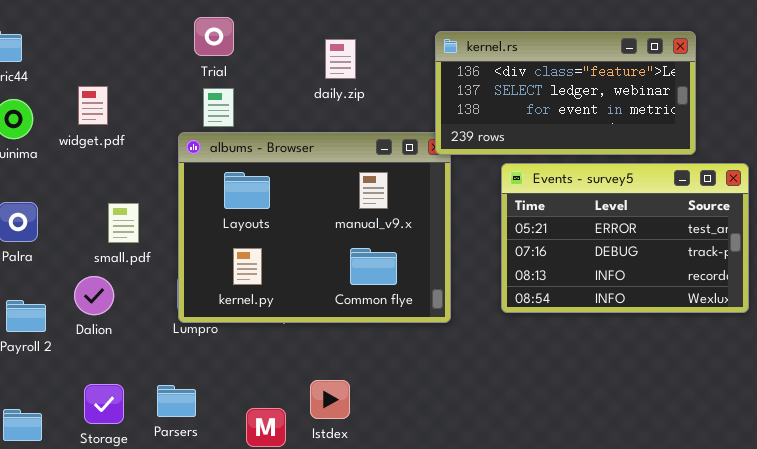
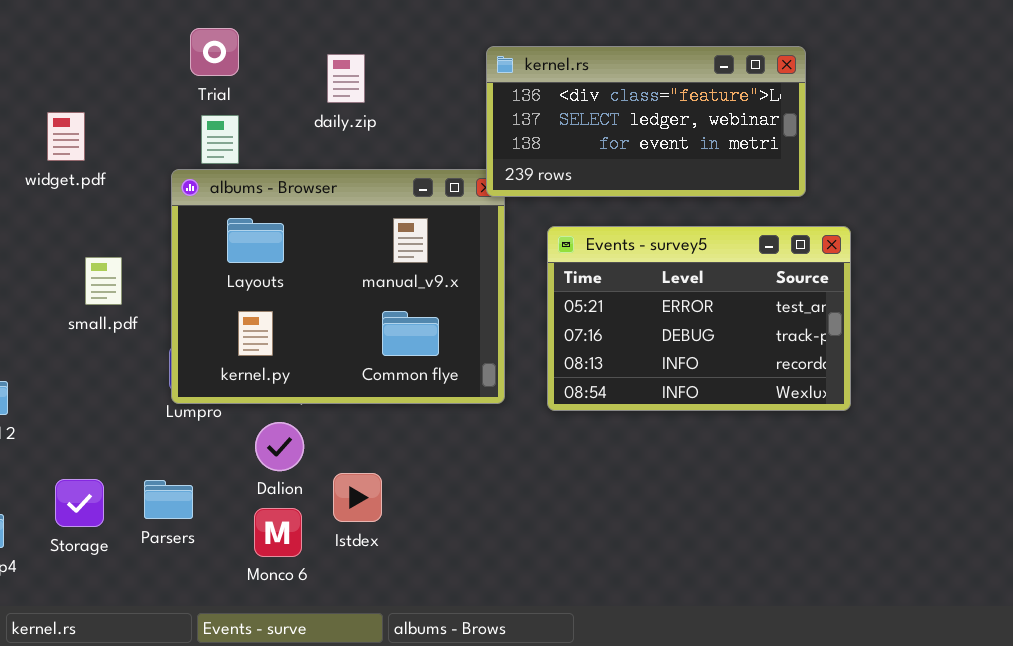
daily.zip: [325,39,356,79] -> [327,54,365,103], moved
Events - survey5: [501,163,749,313] -> [547,226,851,411], moved
Dalion: [74,276,114,315] -> [255,422,304,471], moved

